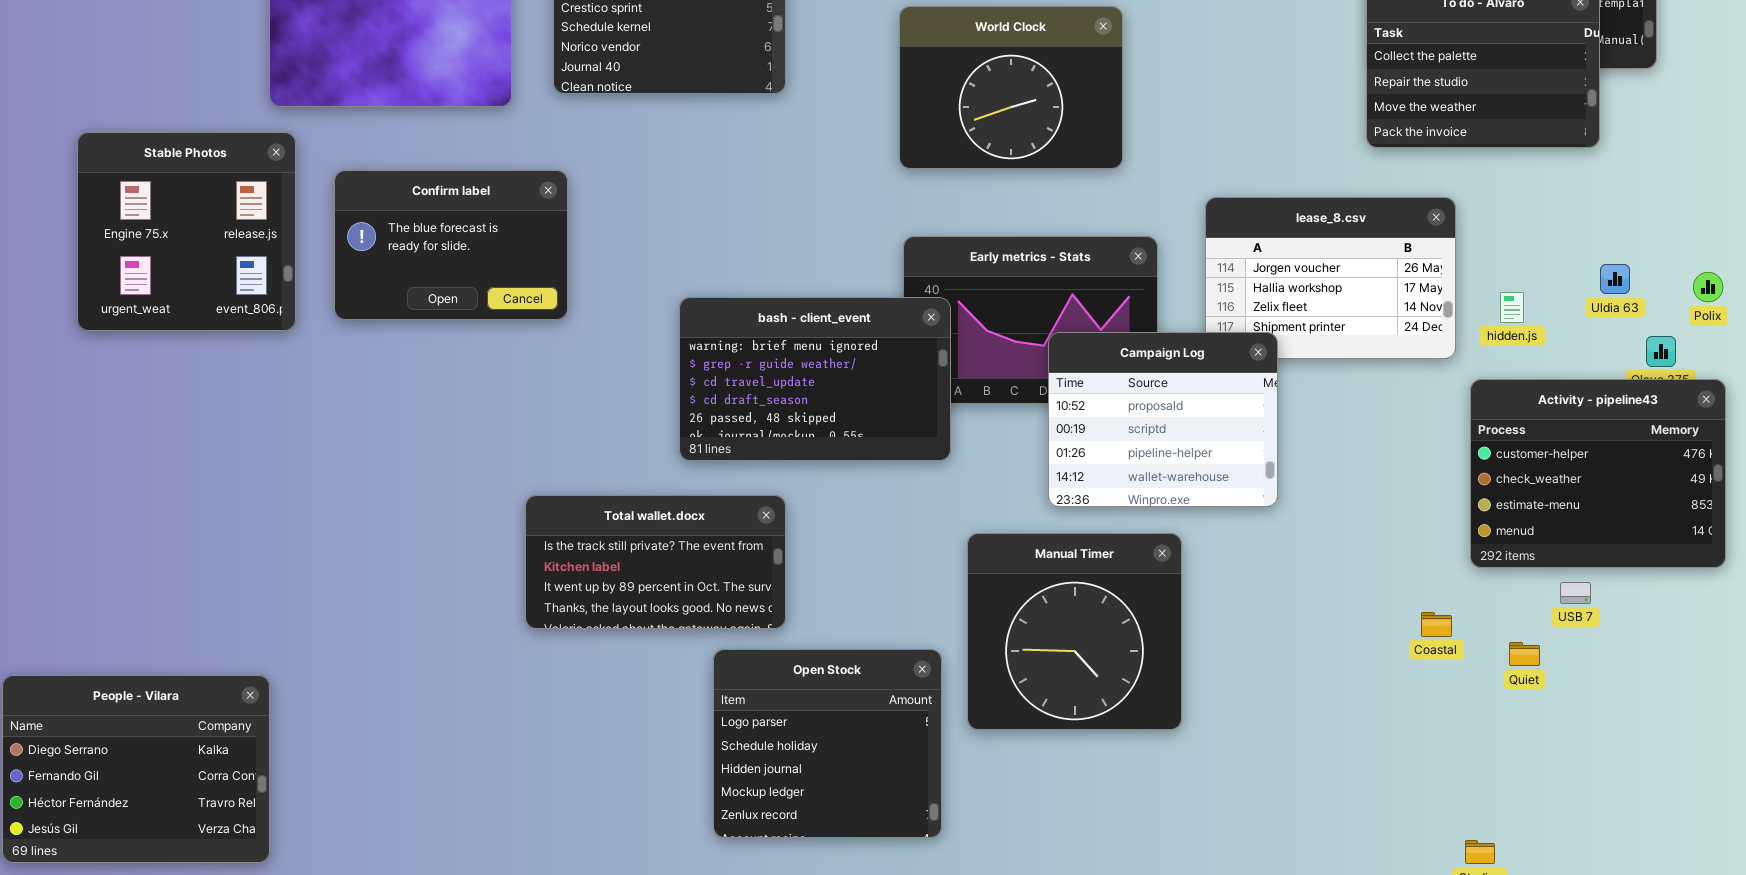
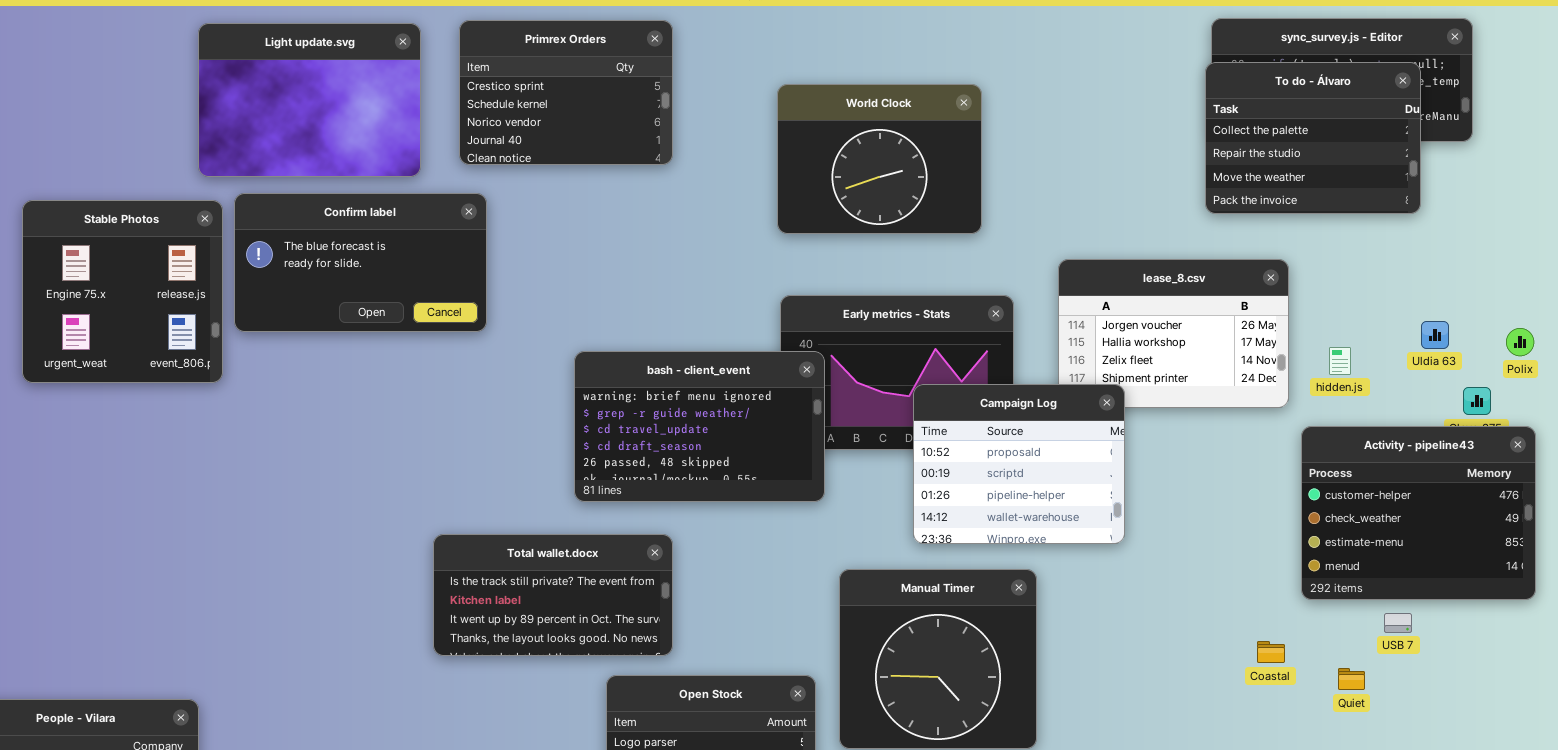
Confirm label: [334,170,568,320] -> [234,193,487,332], moved, resized

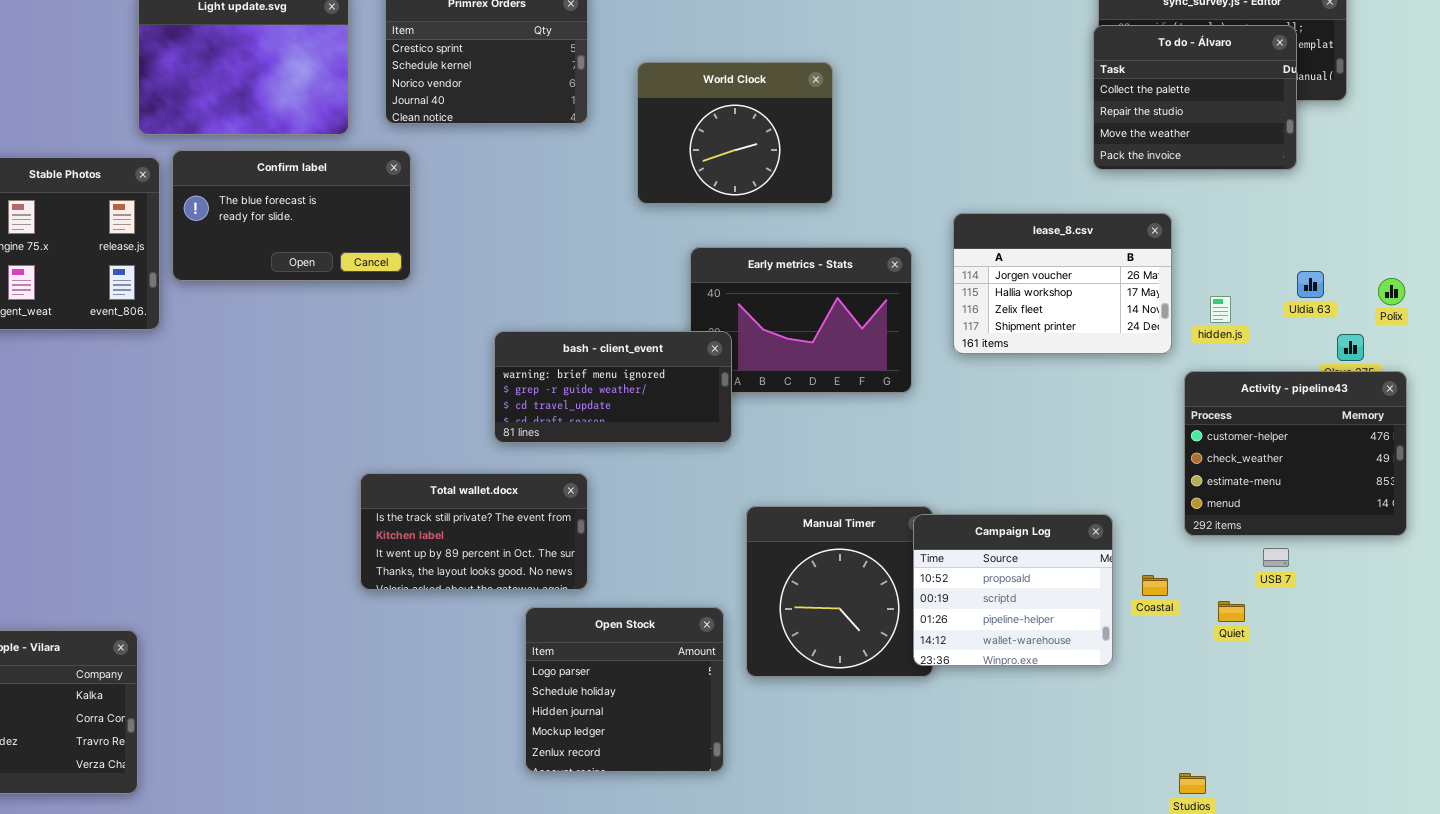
World Clock: [777,84,982,234] -> [637,62,833,204], moved
bash - client_event: [574,351,825,502] -> [494,331,732,443], resized
Campaign Log: [913,384,1125,544] -> [913,514,1113,666], moved

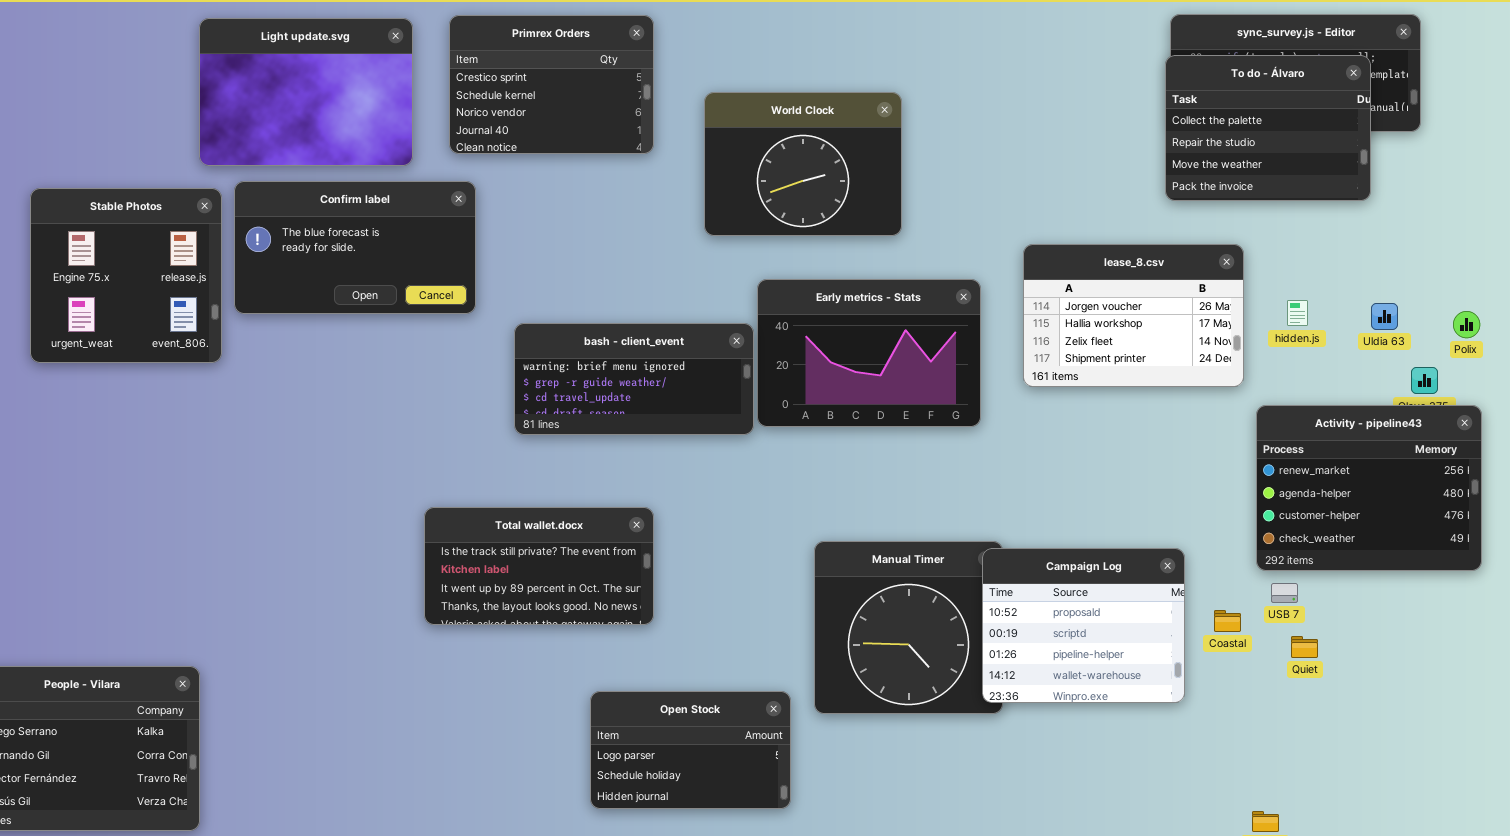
hidden.js: [1210,296,1231,323] -> [1287,300,1308,326], moved
bash - client_event: [494,331,732,443] -> [514,323,754,435], moved
Activity - pipeline43: [1184,371,1407,536] -> [1256,405,1482,571], scrolled up 2 rows
USB 7: [1263,548,1289,567] -> [1271,583,1298,603], moved
Open Stock: [525,607,724,772] -> [590,691,791,809], resized

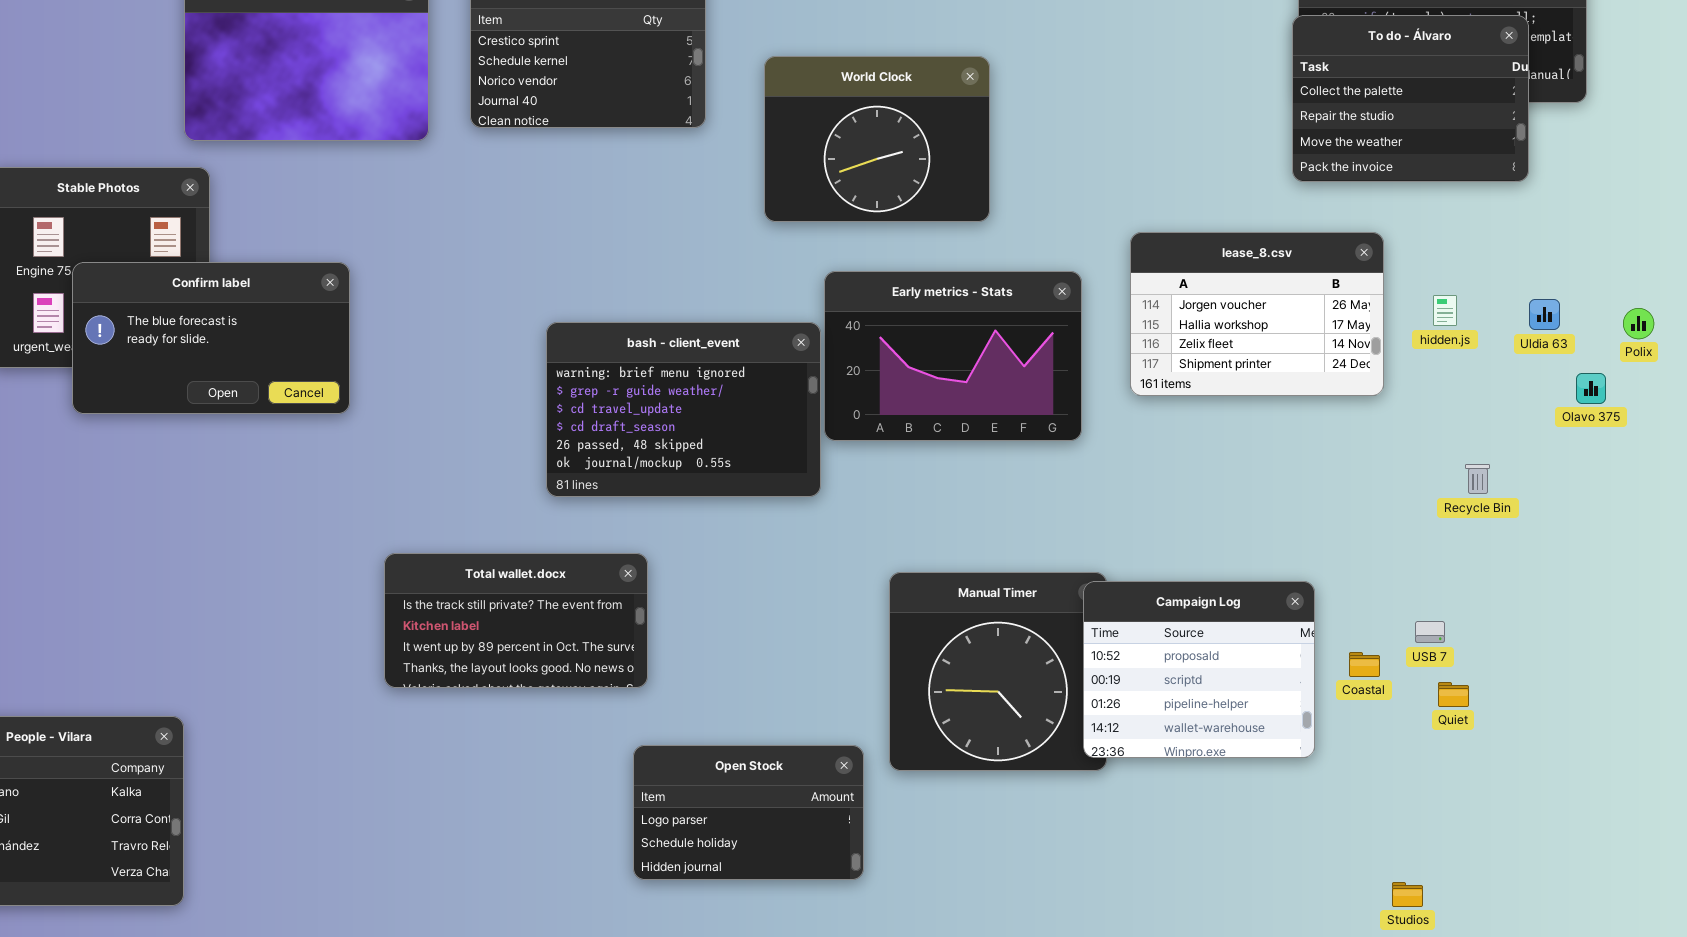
Confirm label: [234,181,476,314] -> [72,262,350,414], moved
bash - client_event: [514,323,754,435] -> [546,322,821,497], resized
Activity - pipeline43: [1256,405,1482,571] -> none, closed
Total wallet.docx: [424,507,654,625] -> [384,553,648,688], moved

